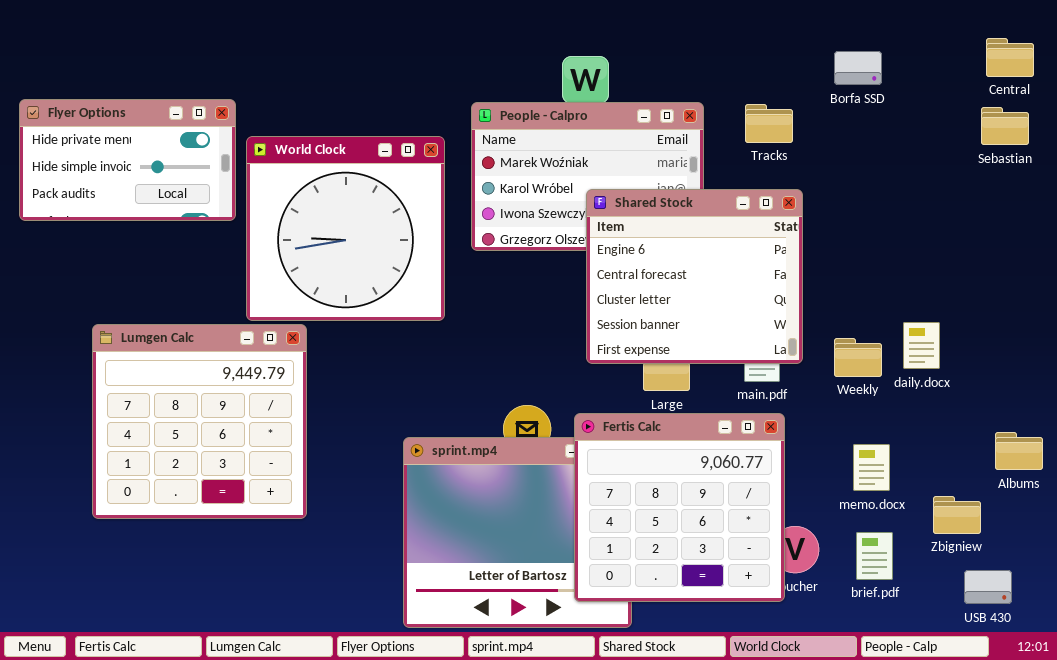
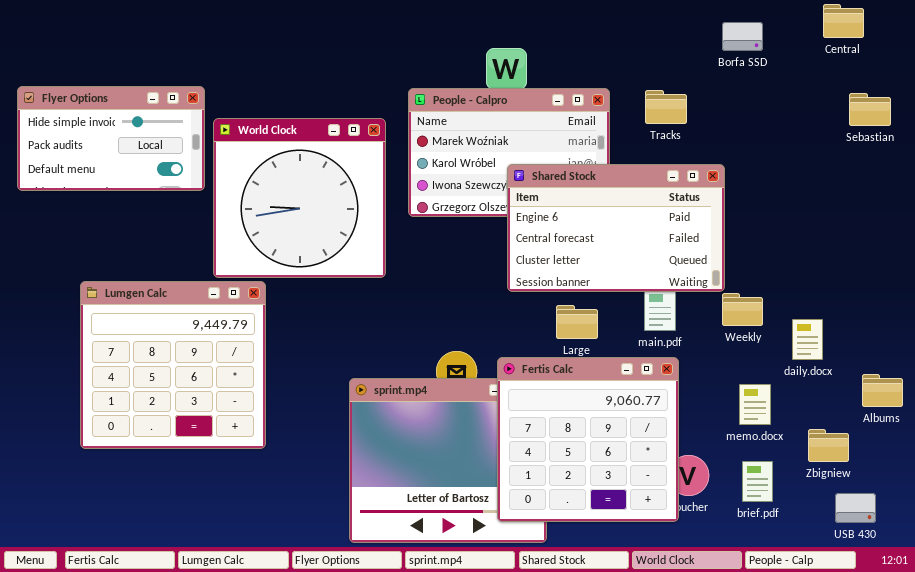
Central: [986,38,1034,77] -> [823,4,864,38], moved
Borfa SSD: [834,51,882,85] -> [722,22,763,51], moved
Flyer Options: [19,99,236,221] -> [17,86,205,191], scrolled down 1 row
Shared Stock: [586,189,803,364] -> [507,164,725,292], resized
daily.docx: [903,322,940,369] -> [792,319,823,360], moved

